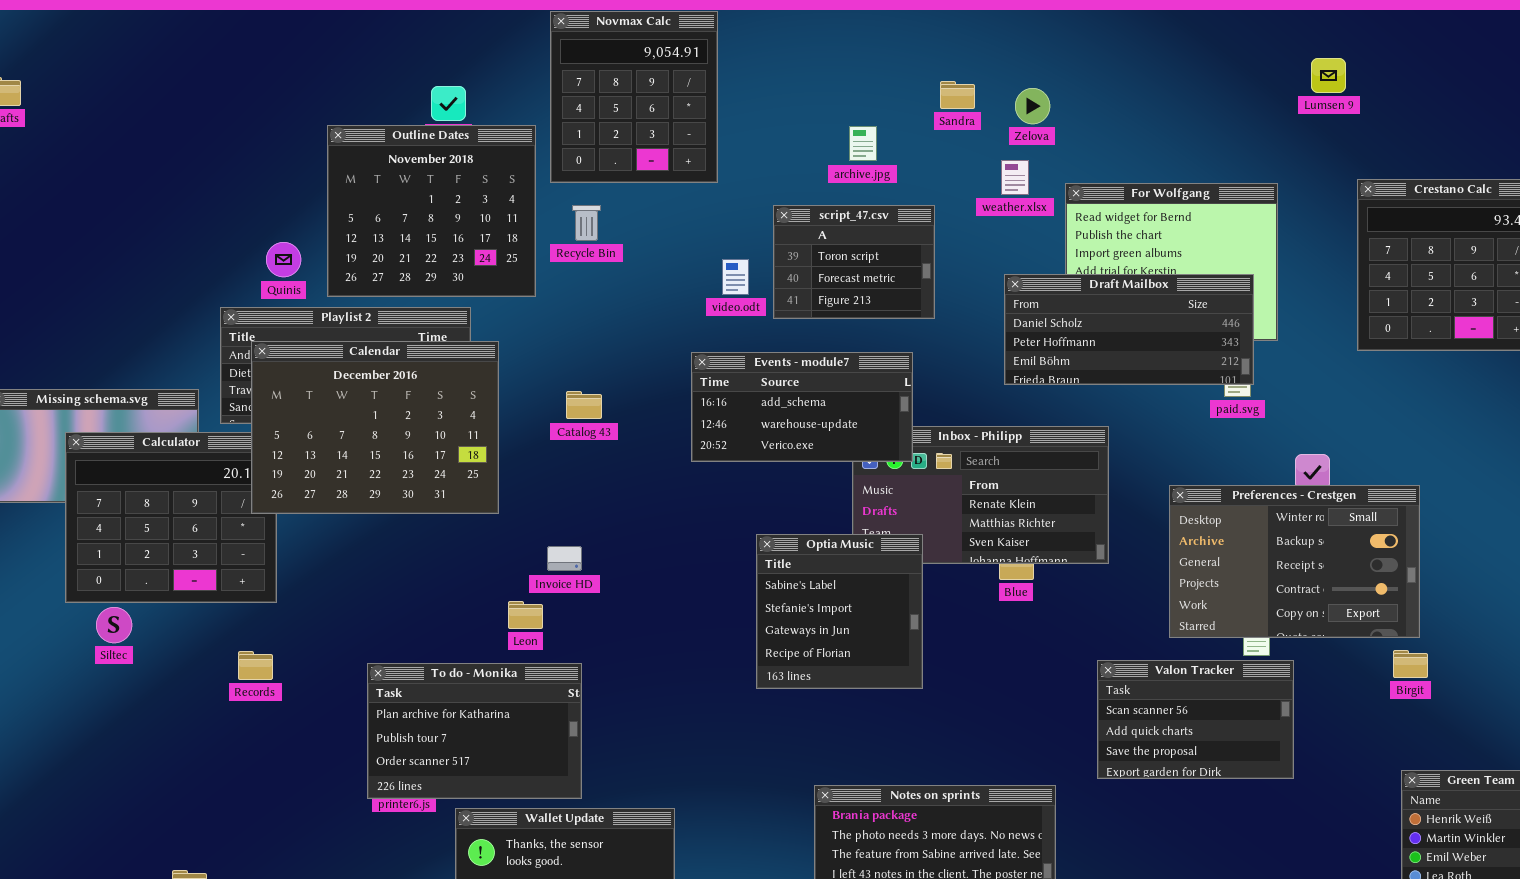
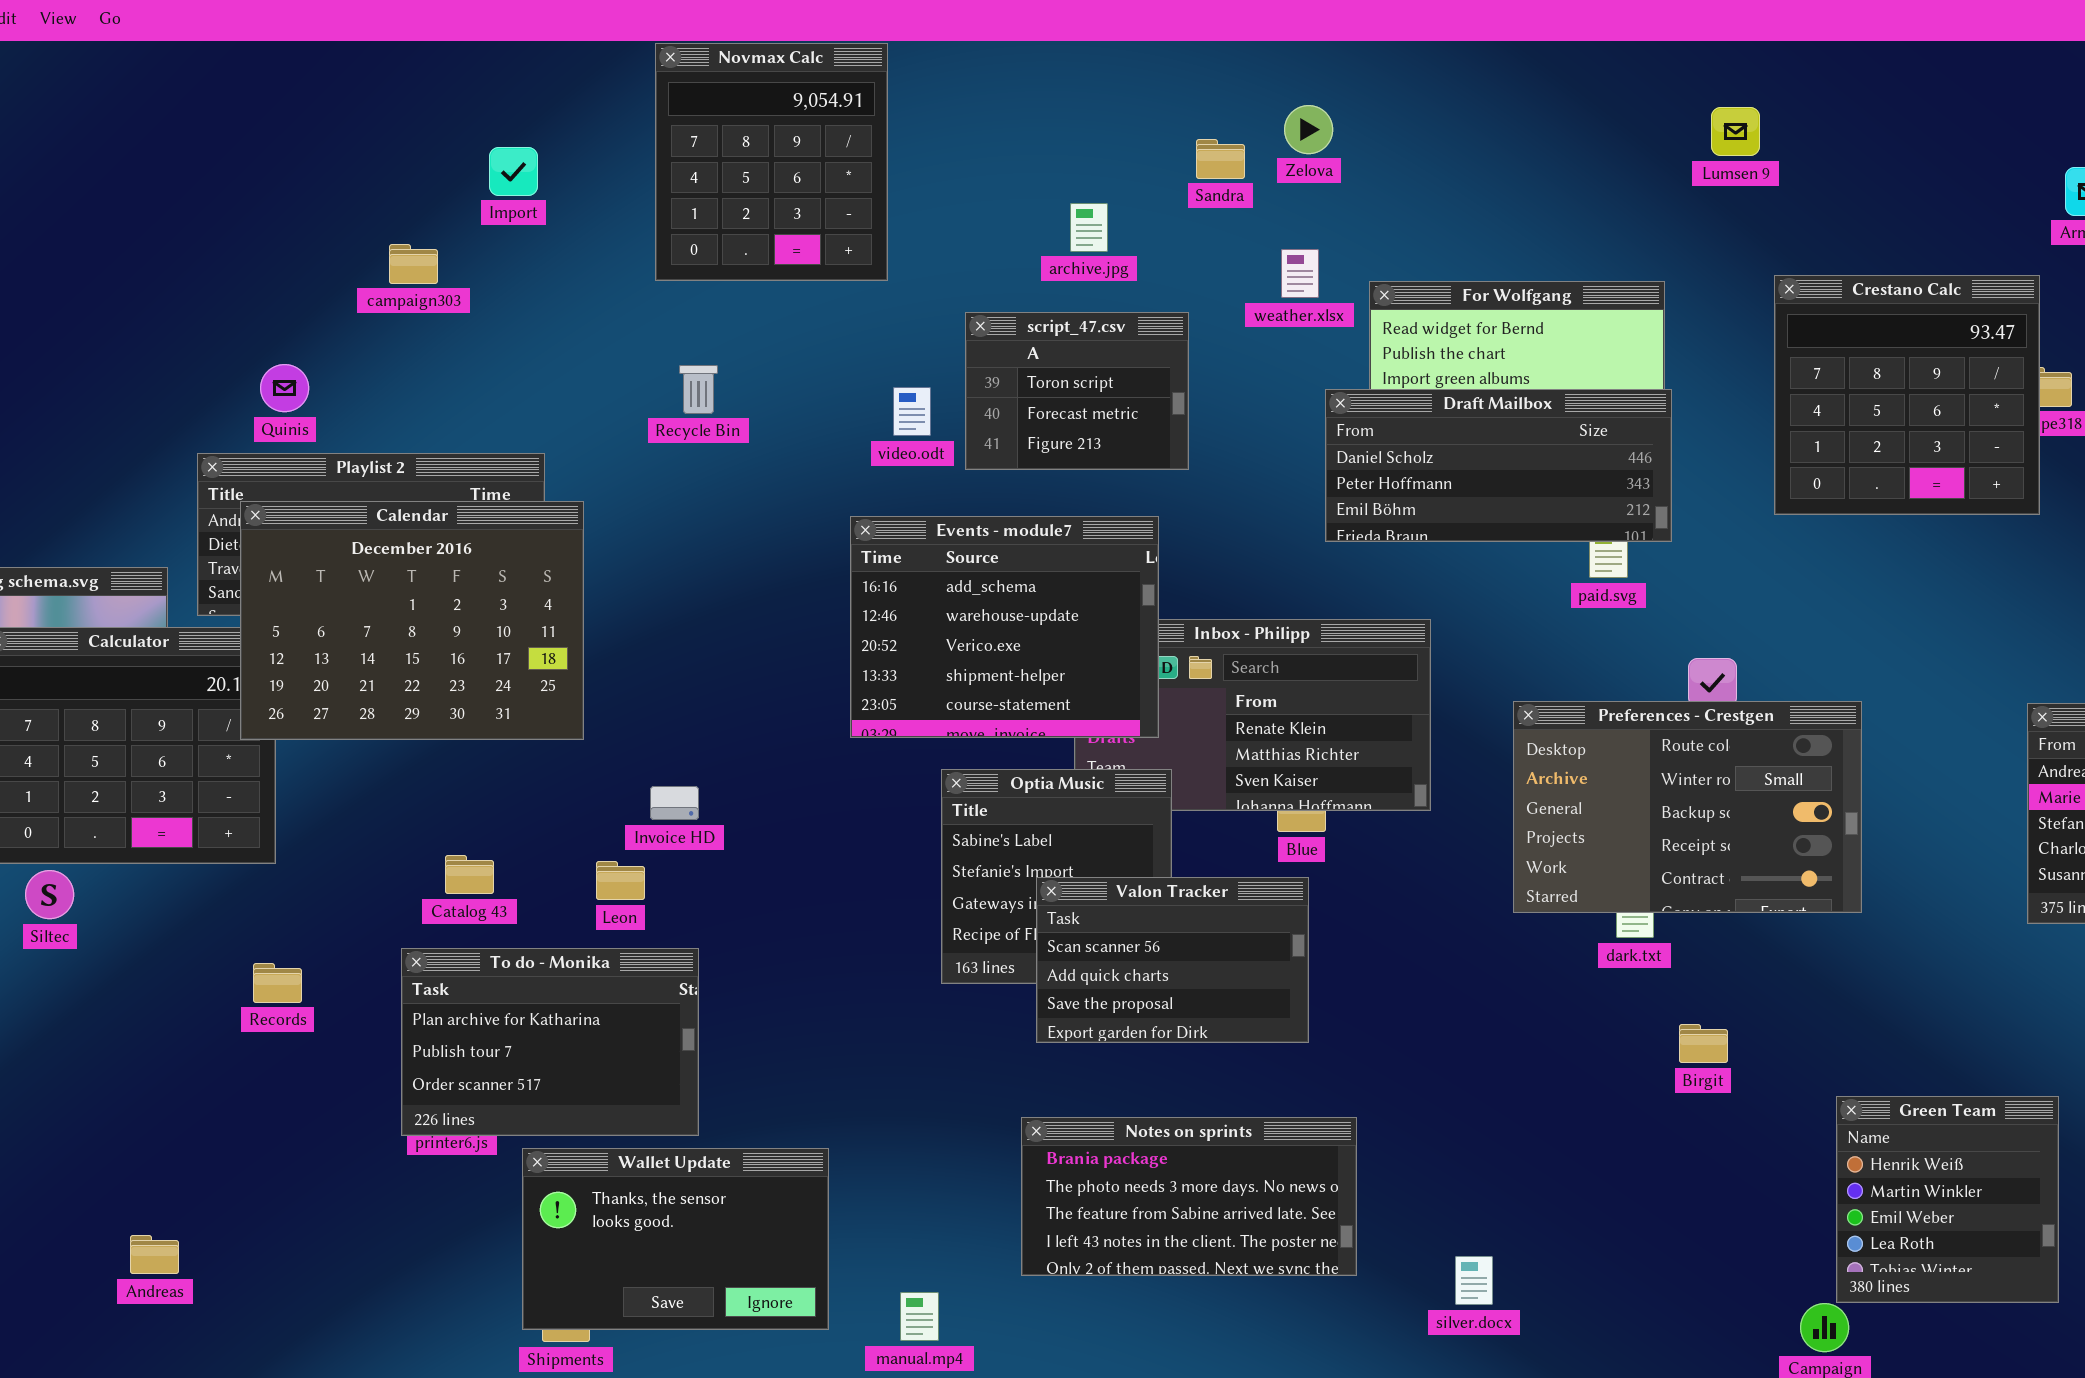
Zelova: [1015,88,1050,124] -> [1284,105,1333,154], moved
Outline Dates: [327,125,536,297] -> none, closed
Recycle Bin: [572,205,601,241] -> [679,365,718,414], moved
Draft Mailbox: [1004,274,1254,385] -> [1325,389,1672,542], moved
Events - module7: [691,352,913,462] -> [850,516,1159,738], resized
Catalog 43: [566,391,602,419] -> [445,855,494,894], moved
Preferences - Crestgen: [1169,485,1420,638] -> [1513,701,1862,913], scrolled up 1 row
Birgit: [1393,650,1428,678] -> [1679,1024,1728,1063], moved
Records: [238,651,273,680] -> [253,963,302,1003], moved
Valon Tracker: [1097,660,1294,779] -> [1036,877,1309,1043], moved

